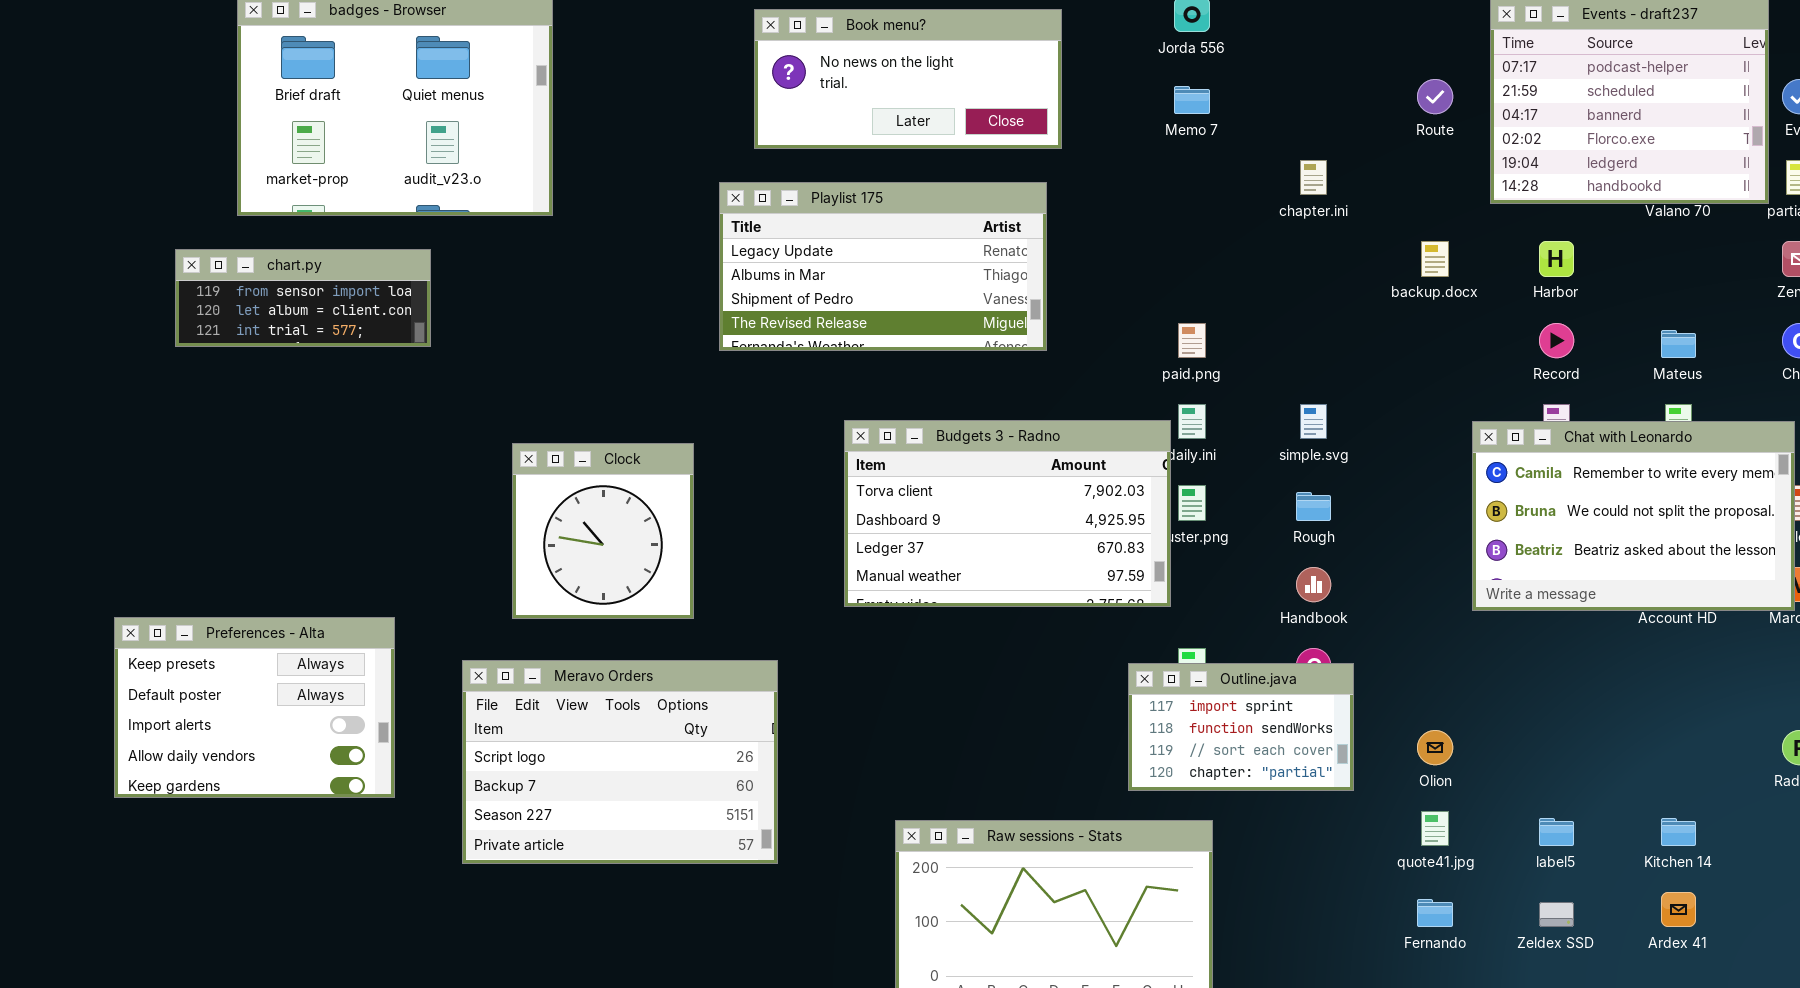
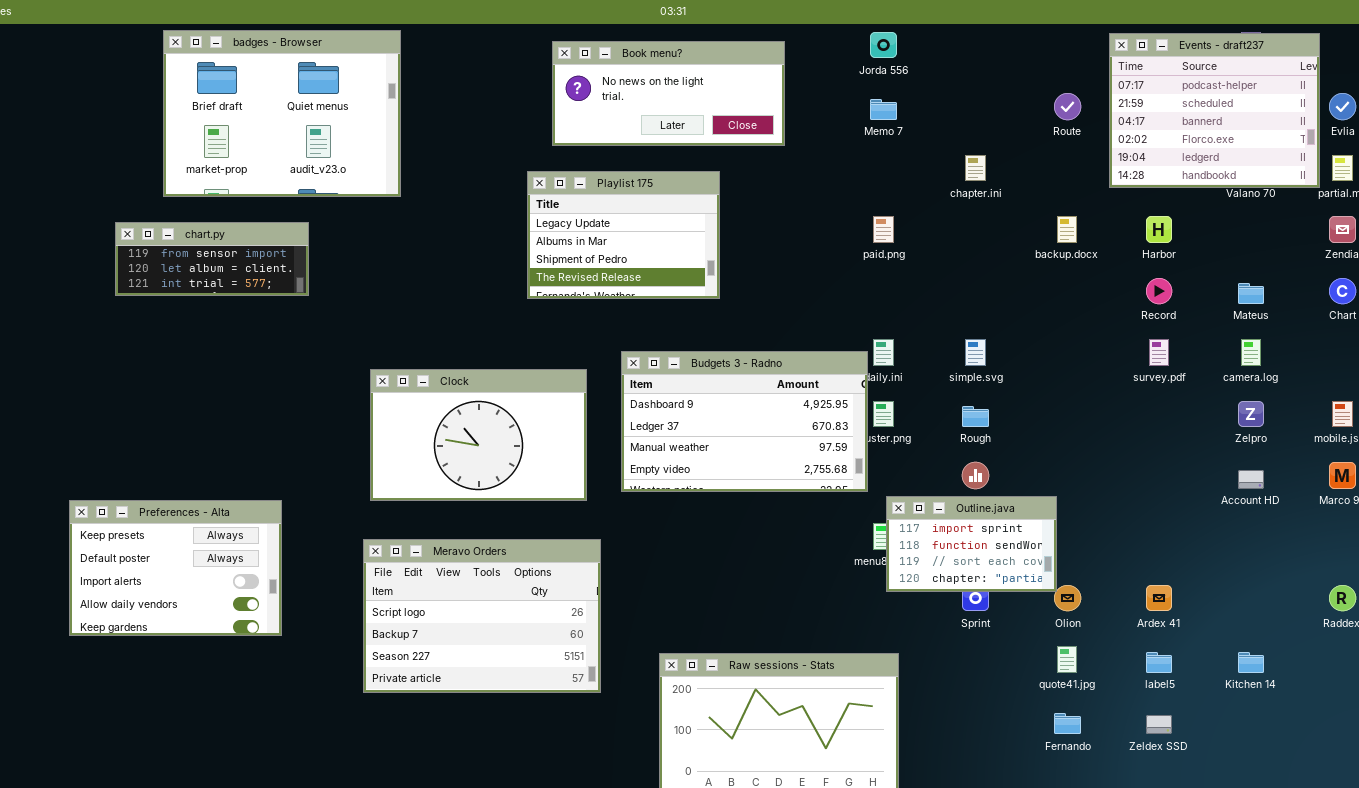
Playlist 175: [719,182,1047,351] -> [527,171,720,299], resized
paid.png: [1178,323,1206,358] -> [873,216,894,243], moved
Budgets 3 - Radno: [844,420,1171,607] -> [621,351,868,492], scrolled down 1 row
Chat with Leonardo: [1472,421,1795,611] -> none, closed
Clock: [512,443,694,619] -> [370,369,587,501], resized
Meravo Orders: [462,660,778,864] -> [363,539,601,693], moved
Outline.java: [1128,663,1354,791] -> [886,496,1057,592], moved
Ardex 41: [1661,892,1696,927] -> [1146,585,1172,611], moved

